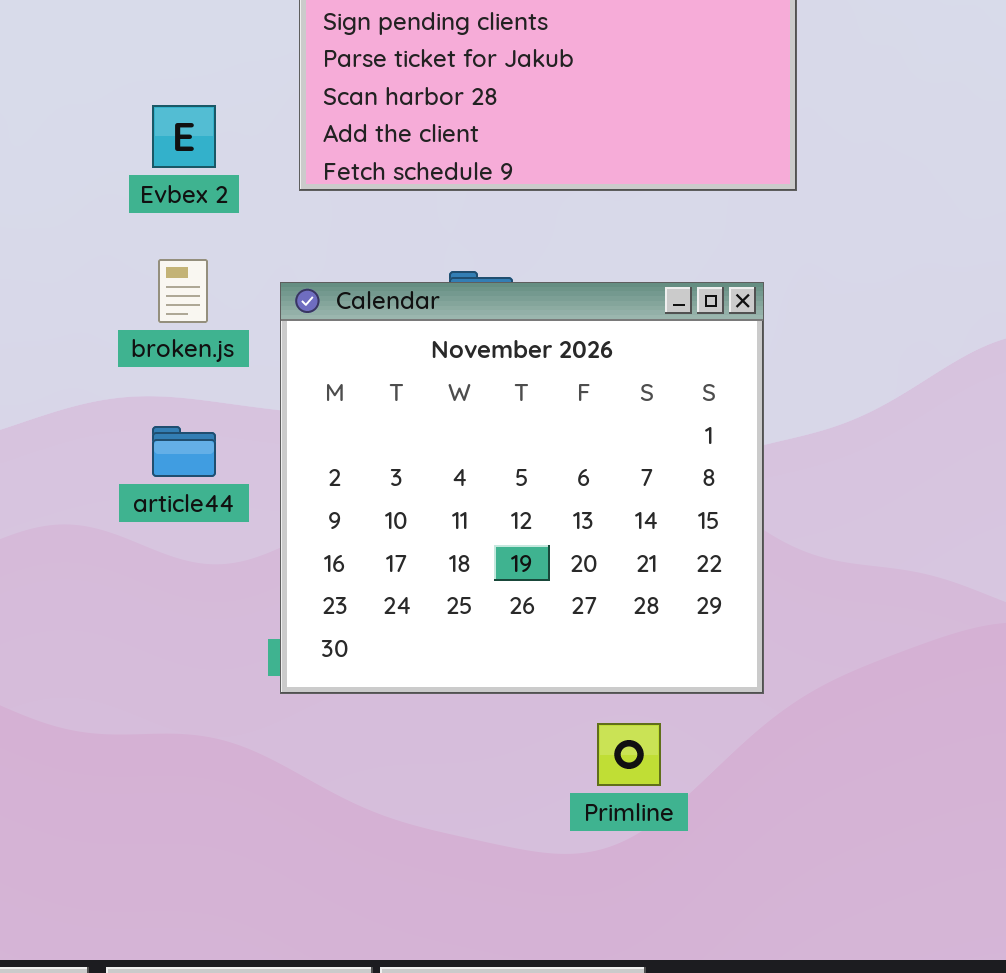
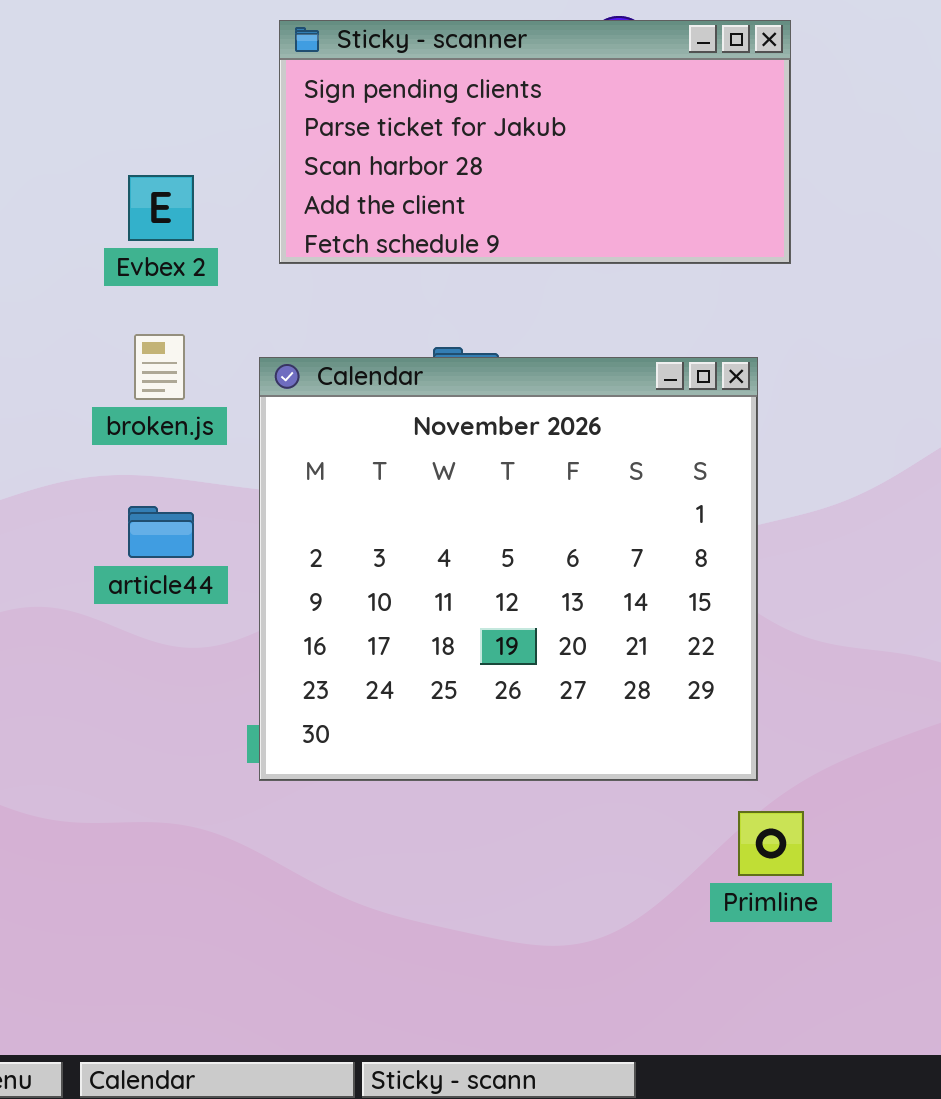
Primline: [597,723,661,786] -> [738,811,804,876], moved

